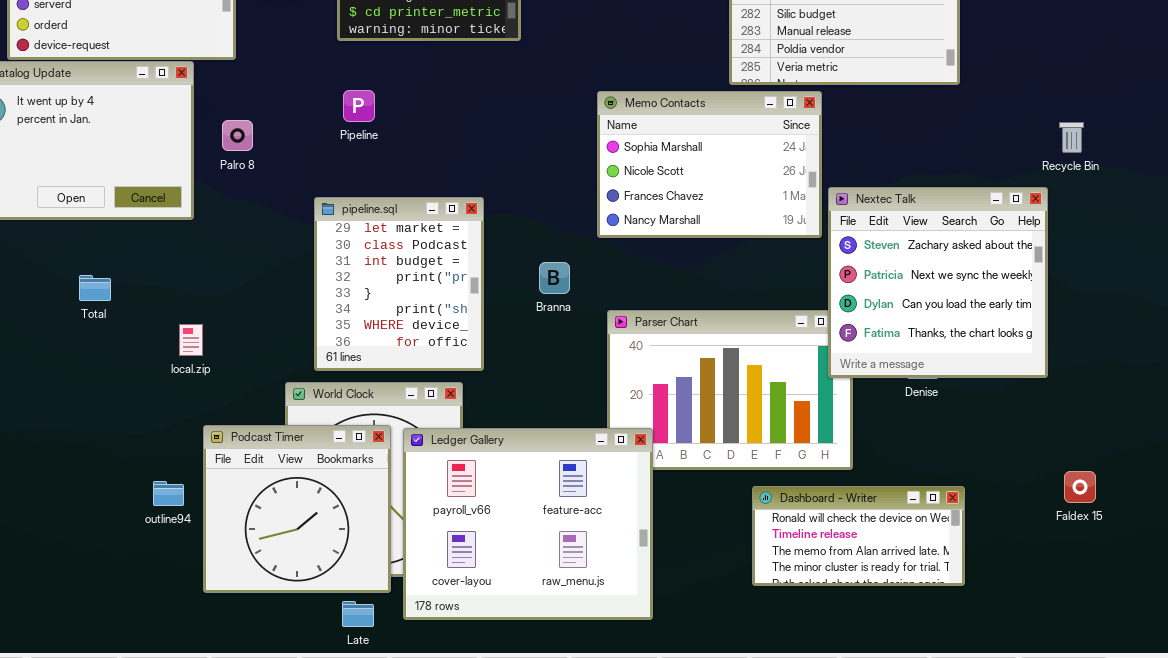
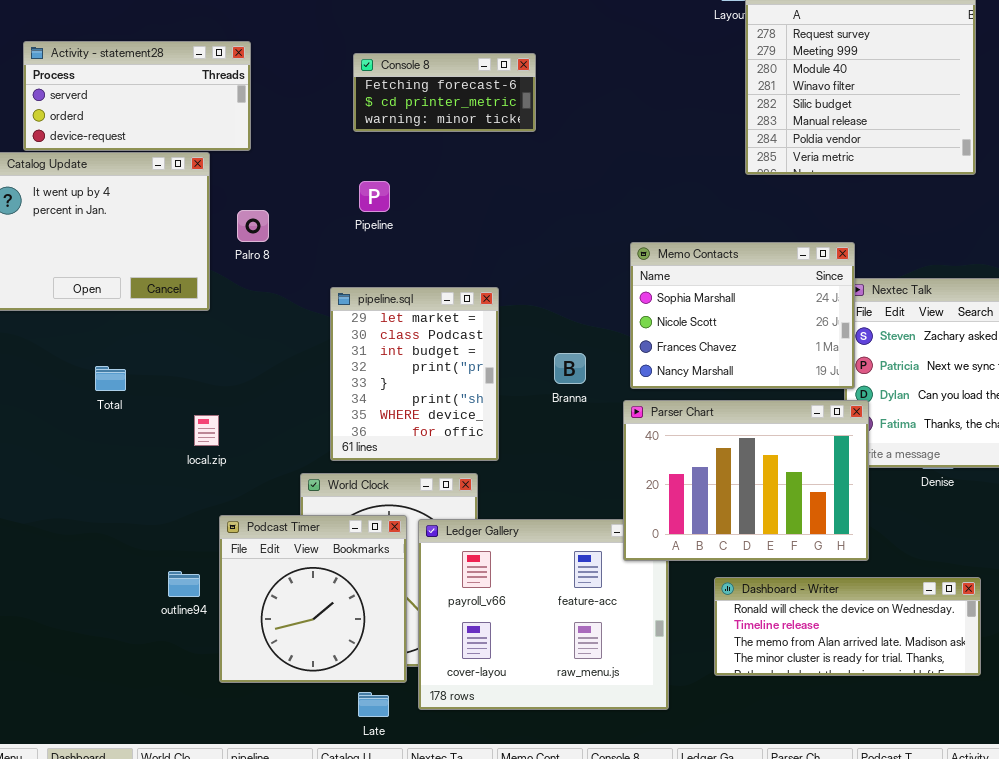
Memo Contacts: [597,91,822,238] -> [630,242,855,389], moved
Parser Chart: [607,310,853,470] -> [623,400,869,561], raised
Dashboard - Writer: [752,486,965,586] -> [714,577,981,676], resized

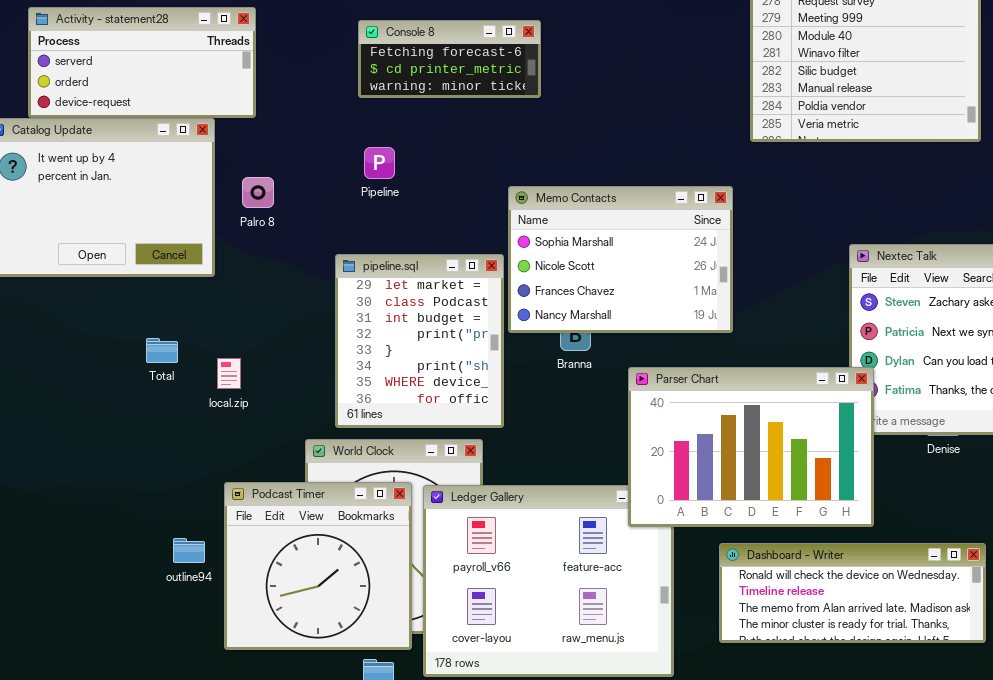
Memo Contacts: [630,242,855,389] -> [508,186,733,333], moved
Total: [95,366,126,391] -> [146,338,178,363], moved
local.zip: [194,415,219,446] -> [217,358,241,389], moved

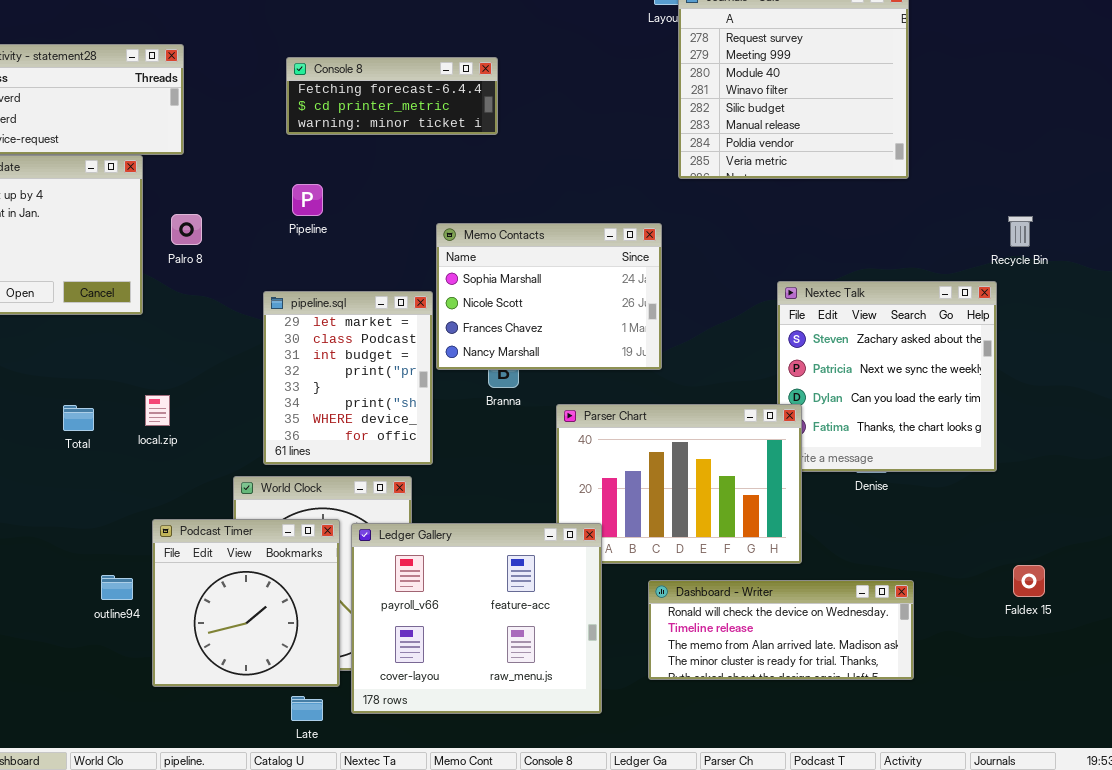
Console 8: [358,20,541,98] -> [286,57,498,135], resized
Total: [146,338,178,363] -> [63,405,94,431], moved
Ledger Gallery: [423,485,674,677] -> [351,523,602,714], raised

